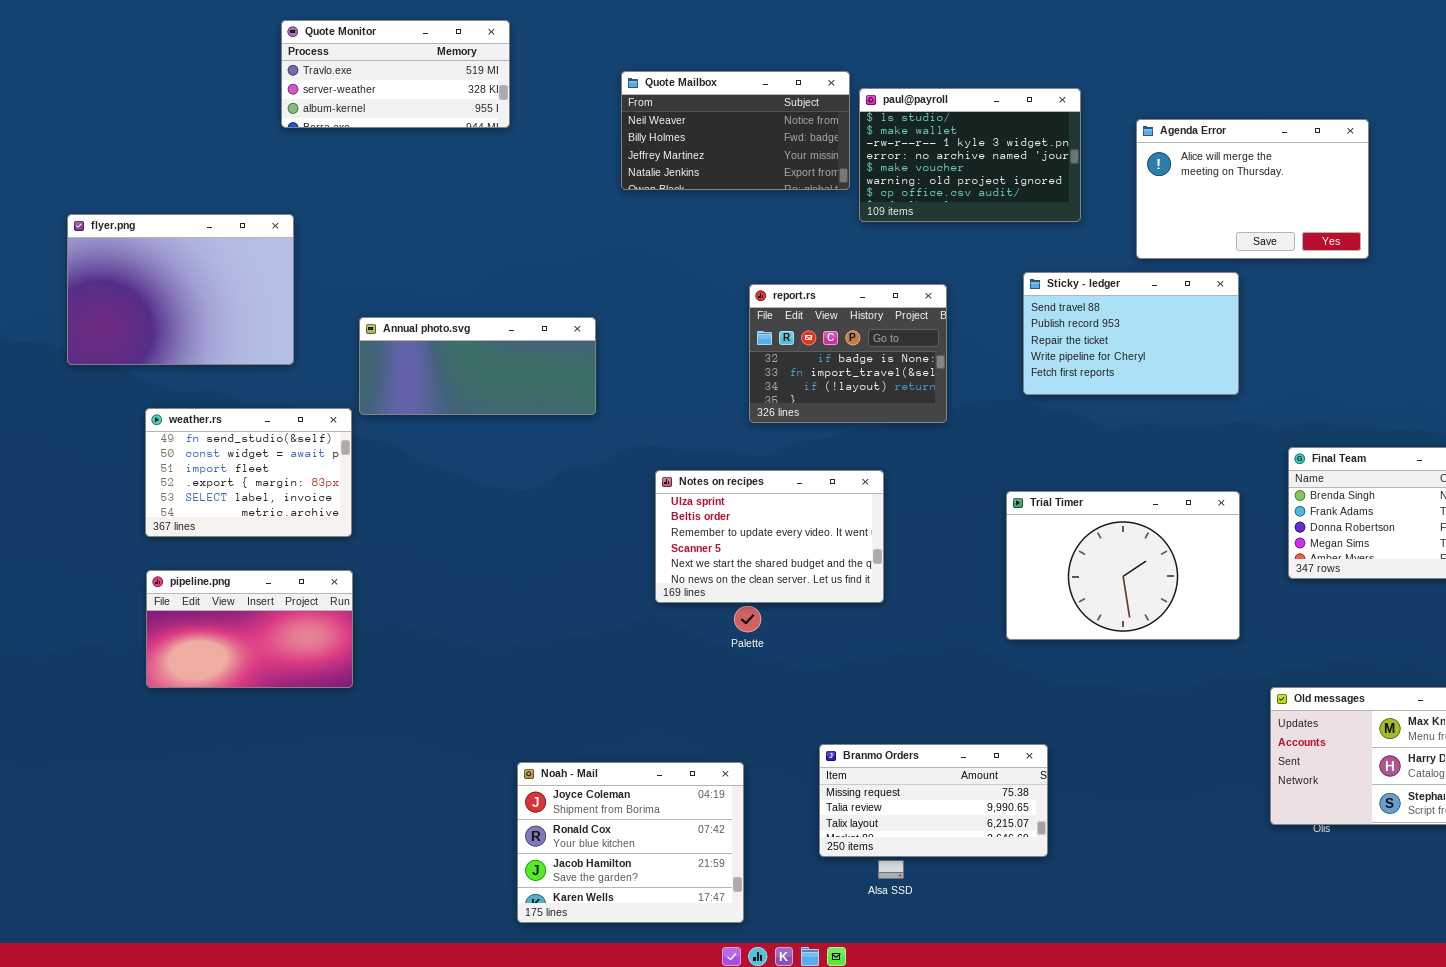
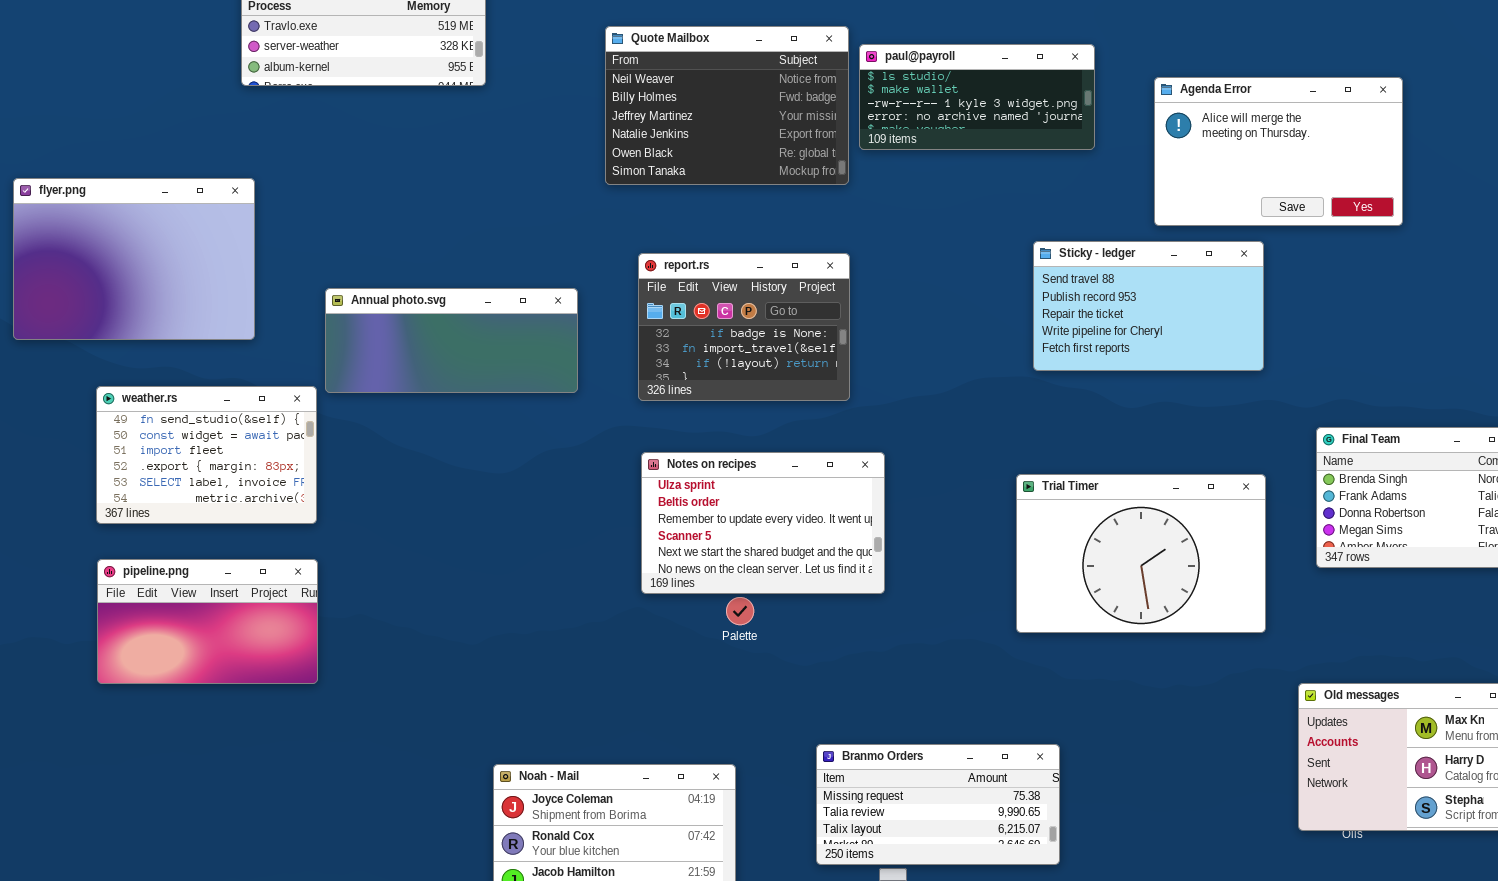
Quote Mailbox: [621,71,850,190] -> [605,26,849,185], resized
paul@payroll: [859,88,1081,222] -> [859,44,1095,150], resized
report.rs: [749,284,947,423] -> [638,253,850,401], moved

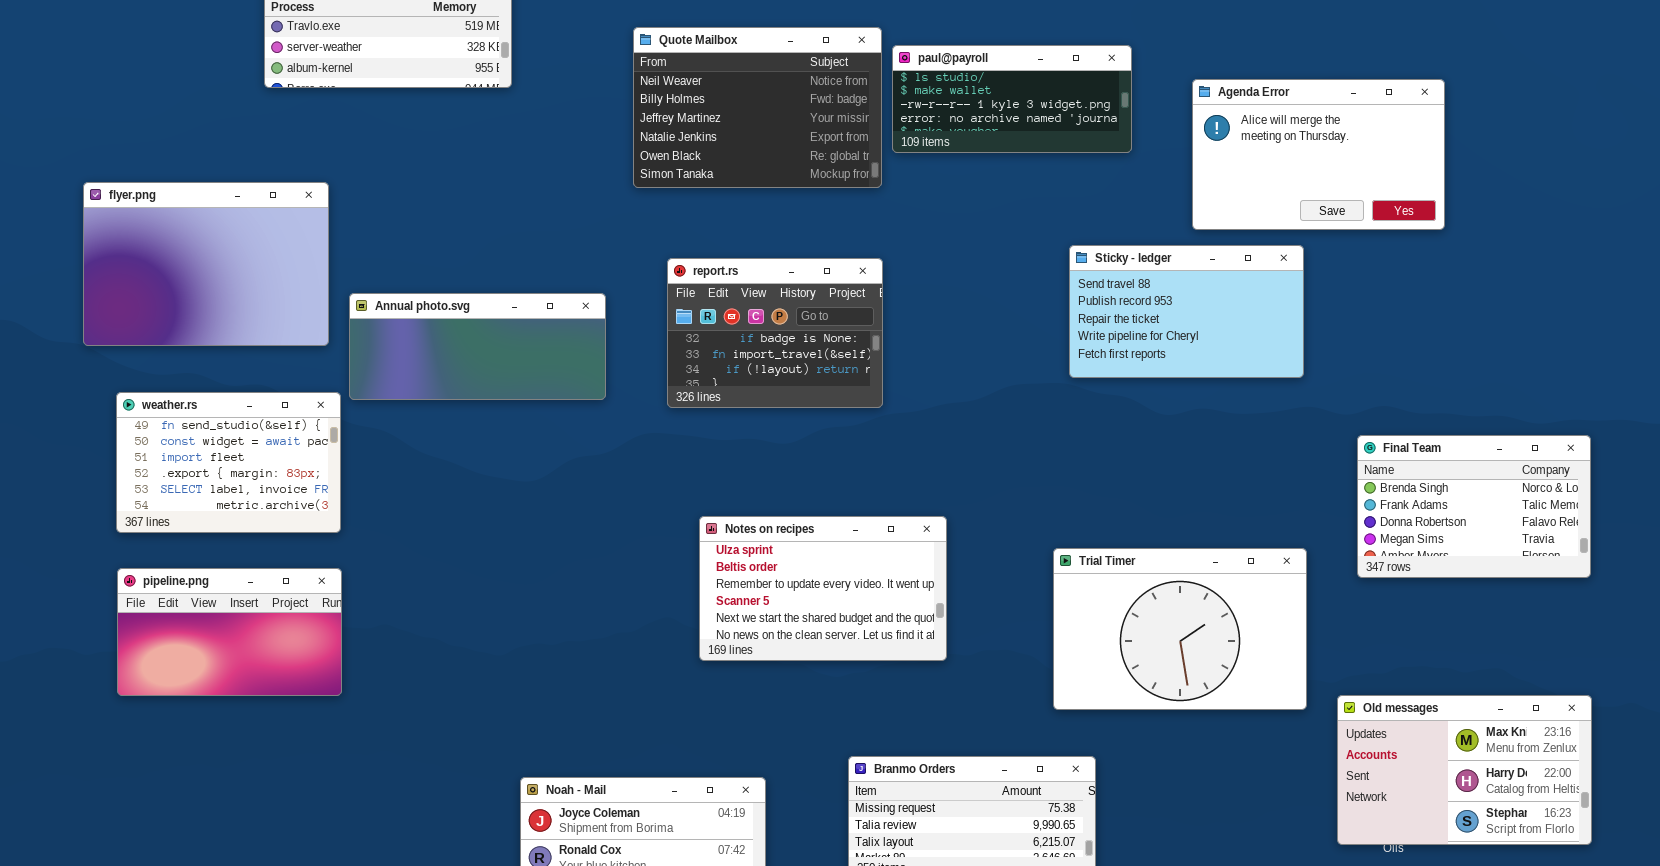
flyer.png: [13,178,255,340] -> [83,182,329,346], moved
Notes on recipes: [641,452,885,594] -> [699,516,947,661], moved
Trial Timer: [1016,474,1266,633] -> [1053,548,1307,710], moved

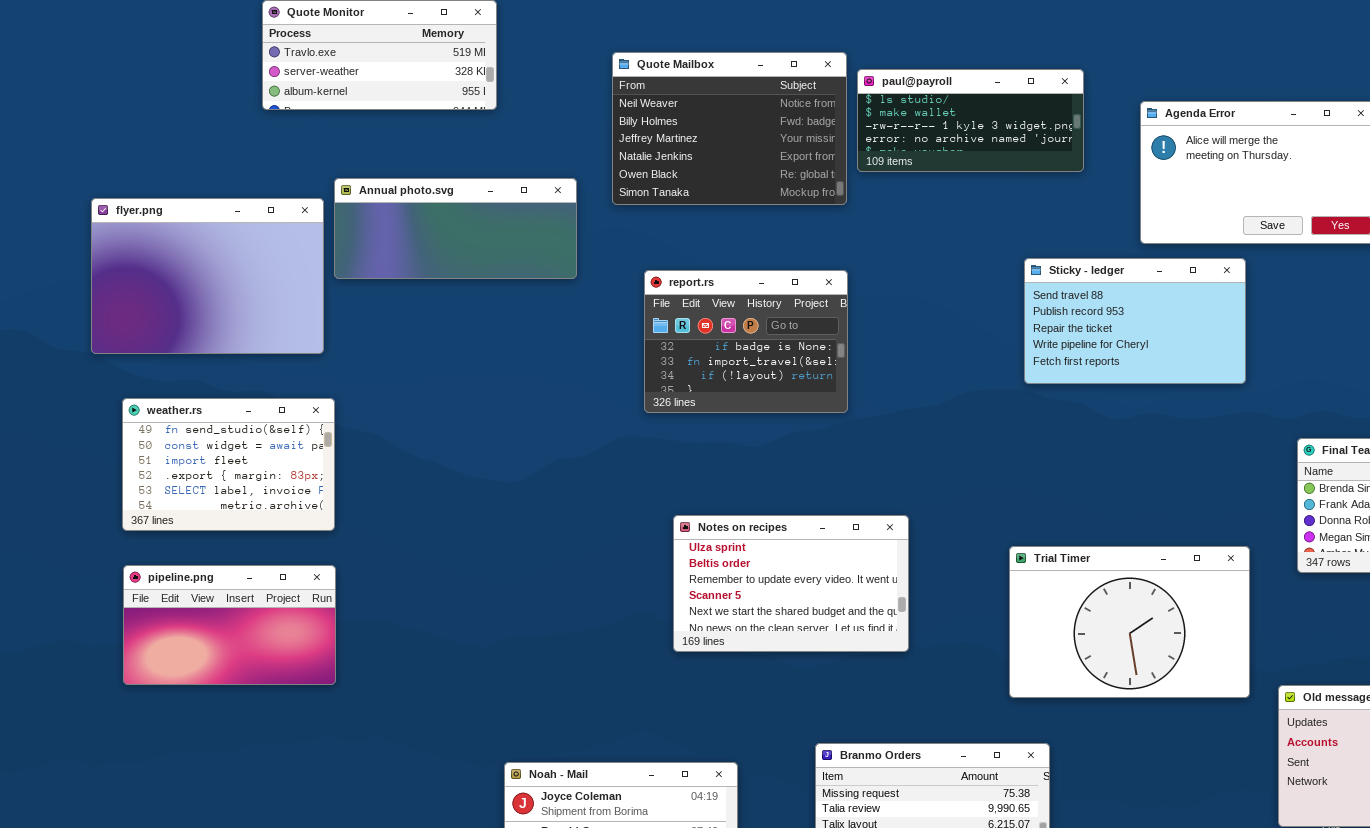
Annual photo.svg: [349,293,606,400] -> [334,178,577,279], moved

